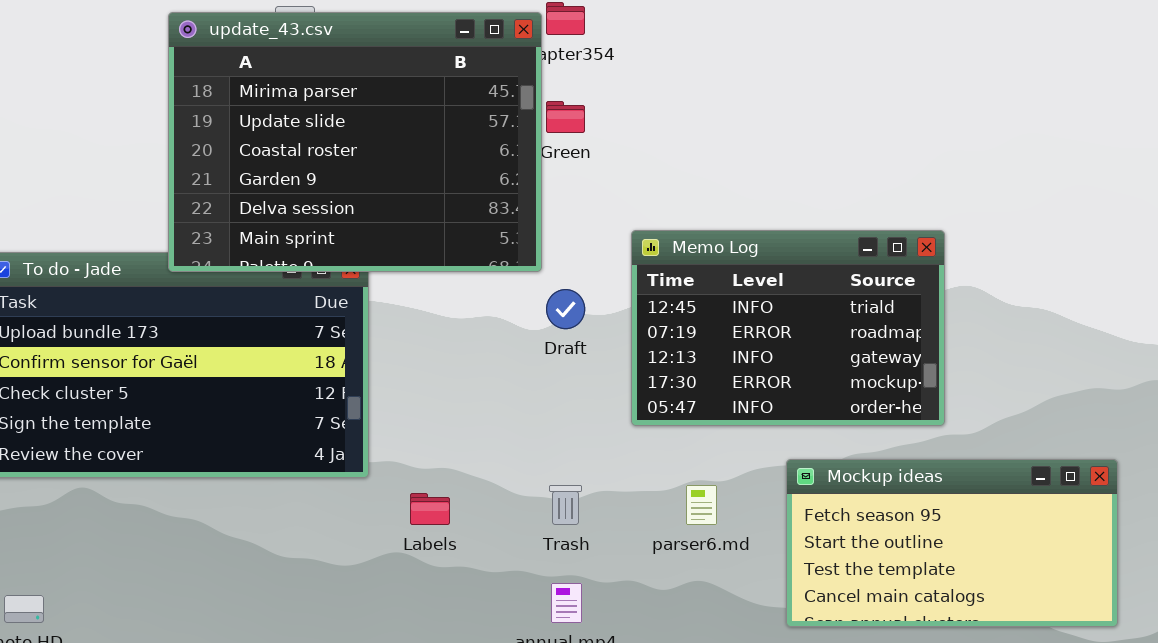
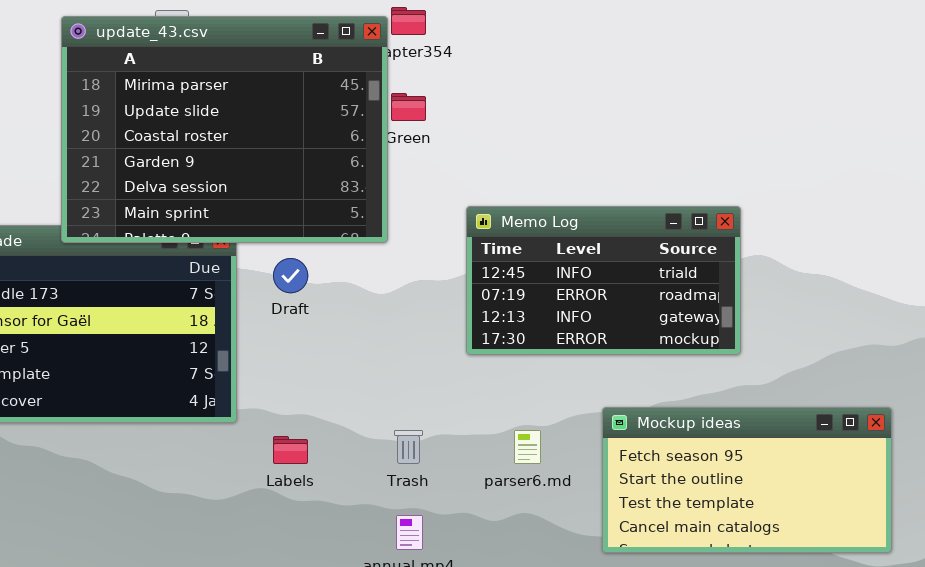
Memo Log: [631,230,945,426] -> [466,206,741,355], resized
Draft: [546,289,585,329] -> [273,258,308,293], moved

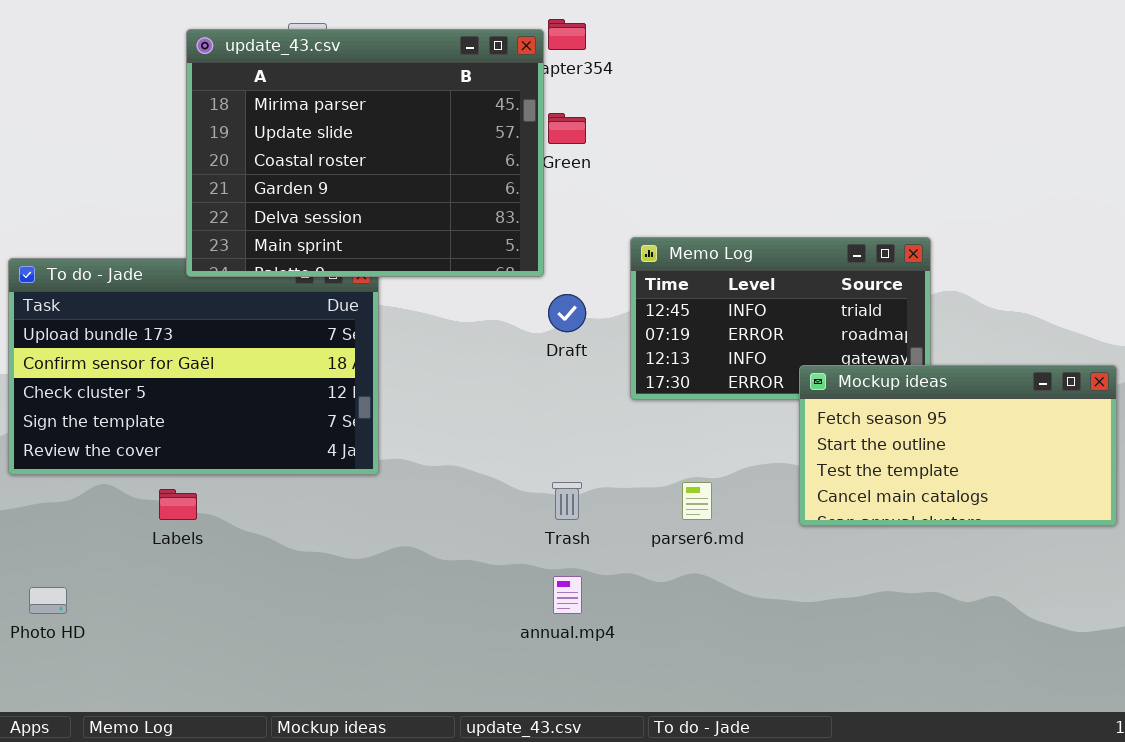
Draft: [273,258,308,293] -> [548,294,586,332], moved
Mockup ideas: [602,407,892,553] -> [799,365,1117,526], moved
Labels: [273,436,308,464] -> [159,489,197,520], moved

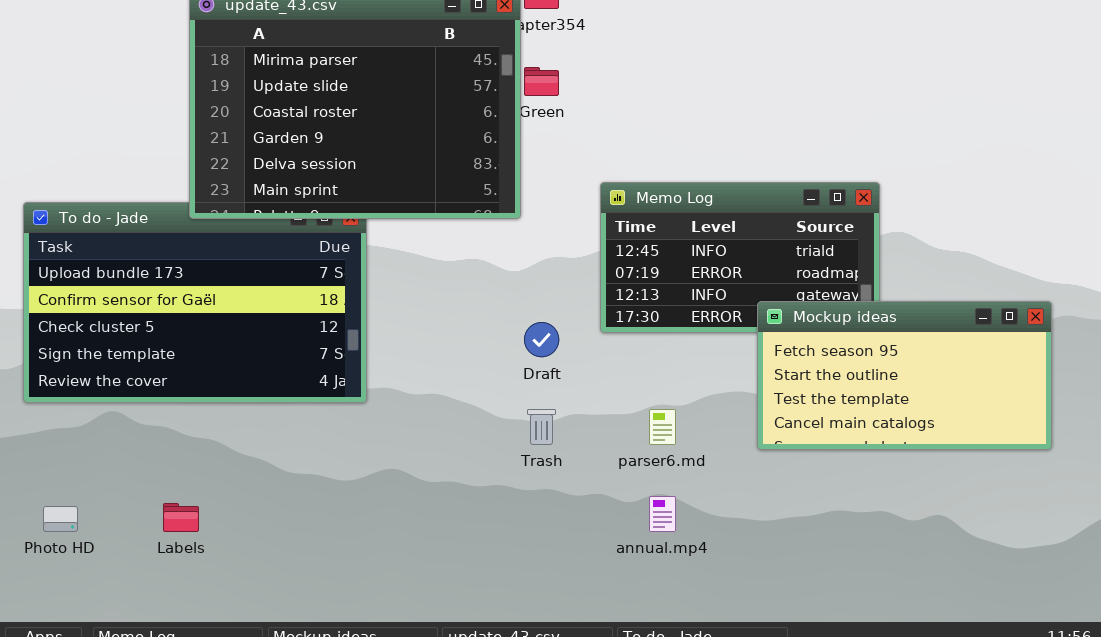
Draft: [548,294,586,332] -> [524,322,559,357], moved
Labels: [159,489,197,520] -> [163,503,199,532], moved
annual.mp4: [553,576,582,614] -> [649,496,676,532], moved

